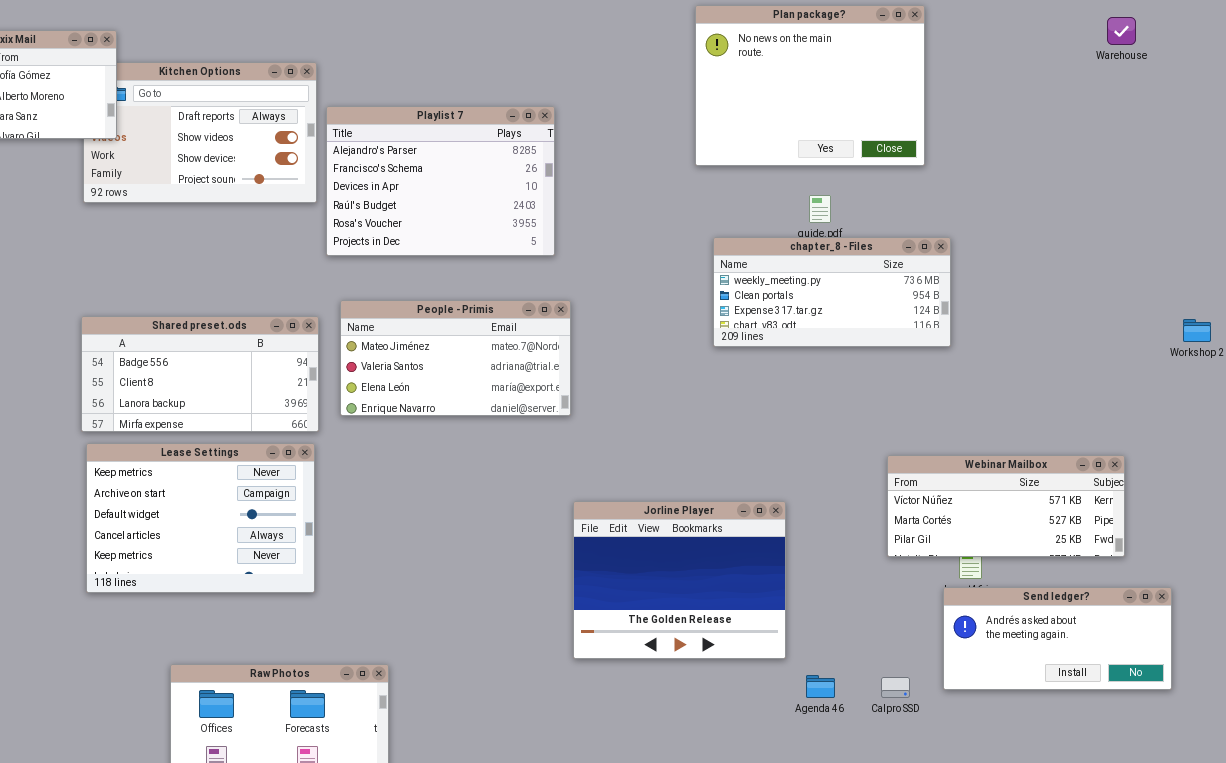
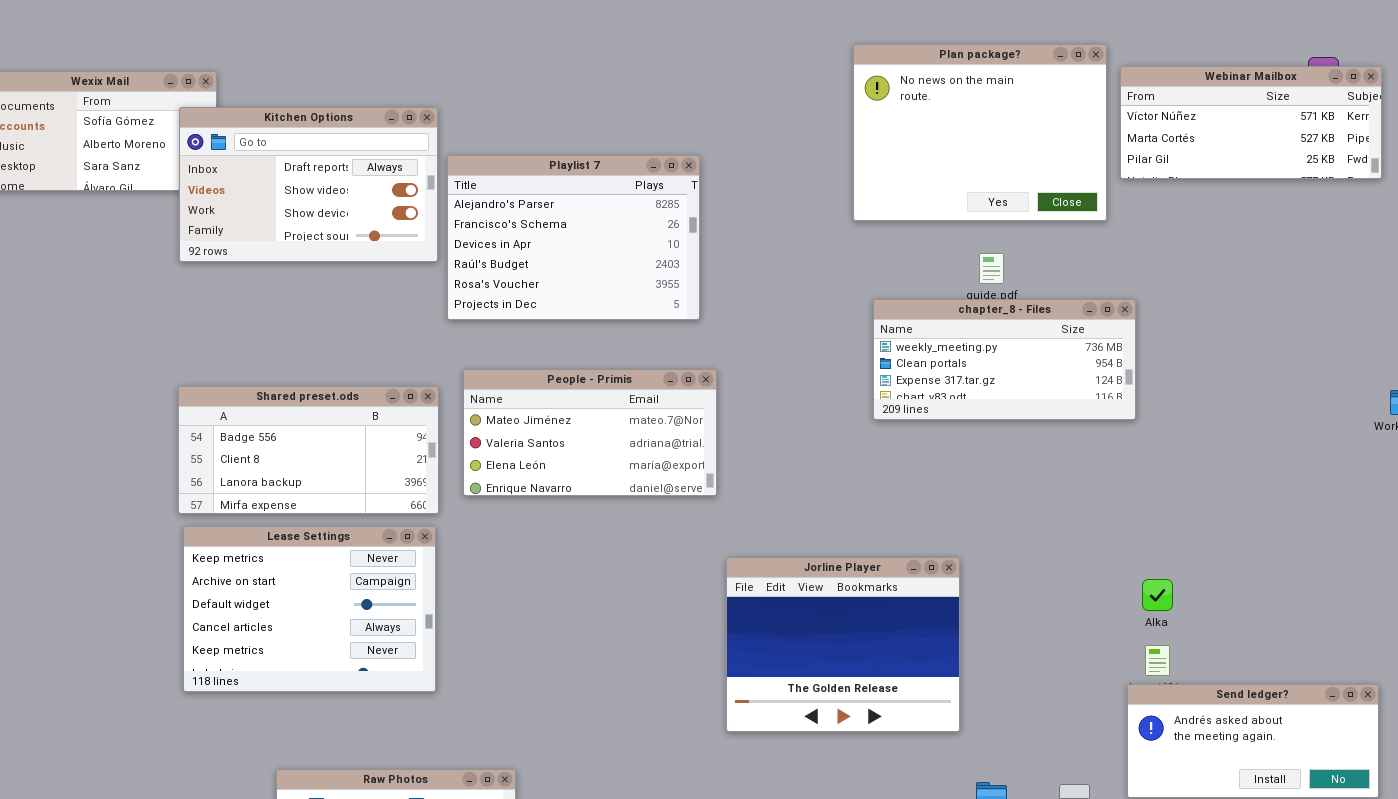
Kitchen Options: [83,62,317,203] -> [179,107,438,262], raised
Webinar Mailbox: [887,455,1125,557] -> [1120,66,1382,179], moved
Jorline Player: [573,501,786,659] -> [726,557,960,732], moved

